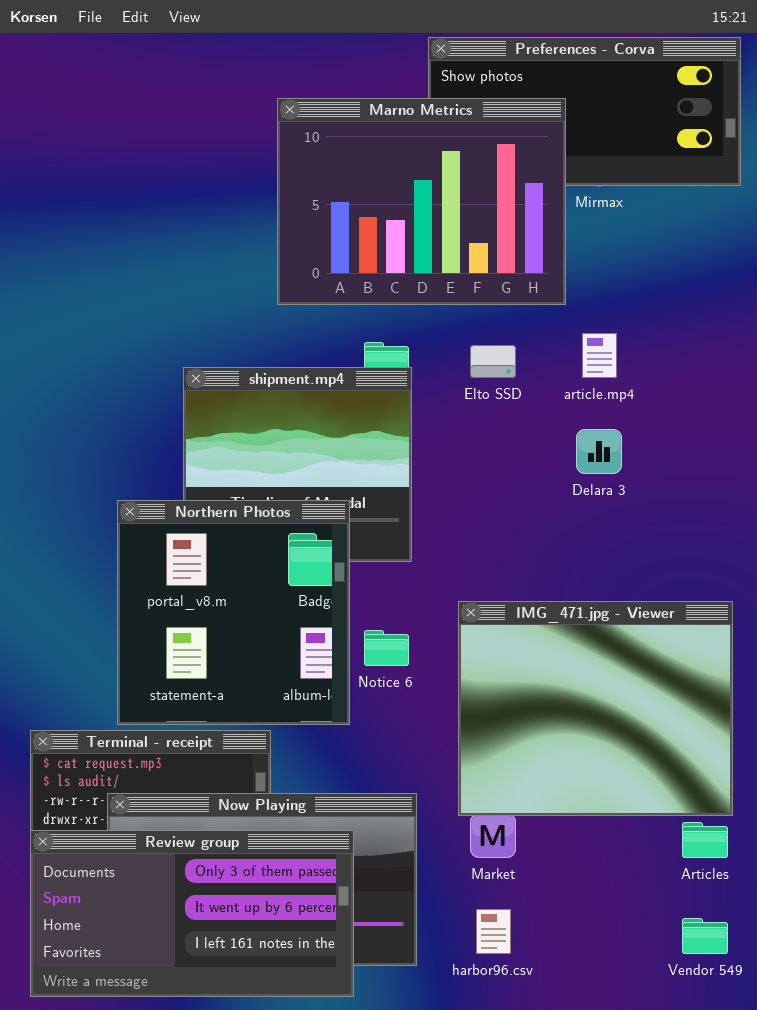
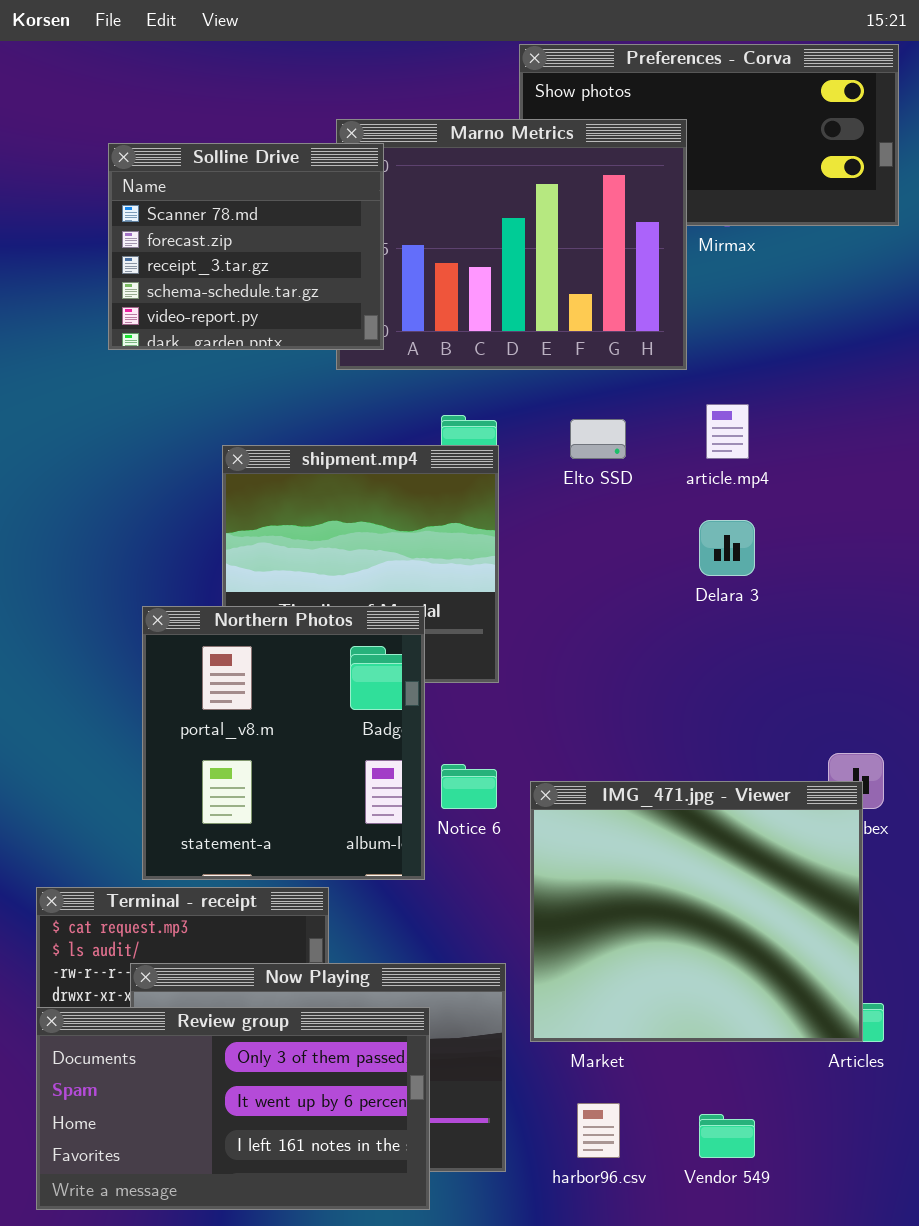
Solline Drive: none -> [108,143,384,350], opened
IMG_471.jpg - Viewer: [458,601,733,816] -> [530,781,863,1042], moved
Vendor 549: [682,918,728,954] -> [699,1114,755,1158], moved

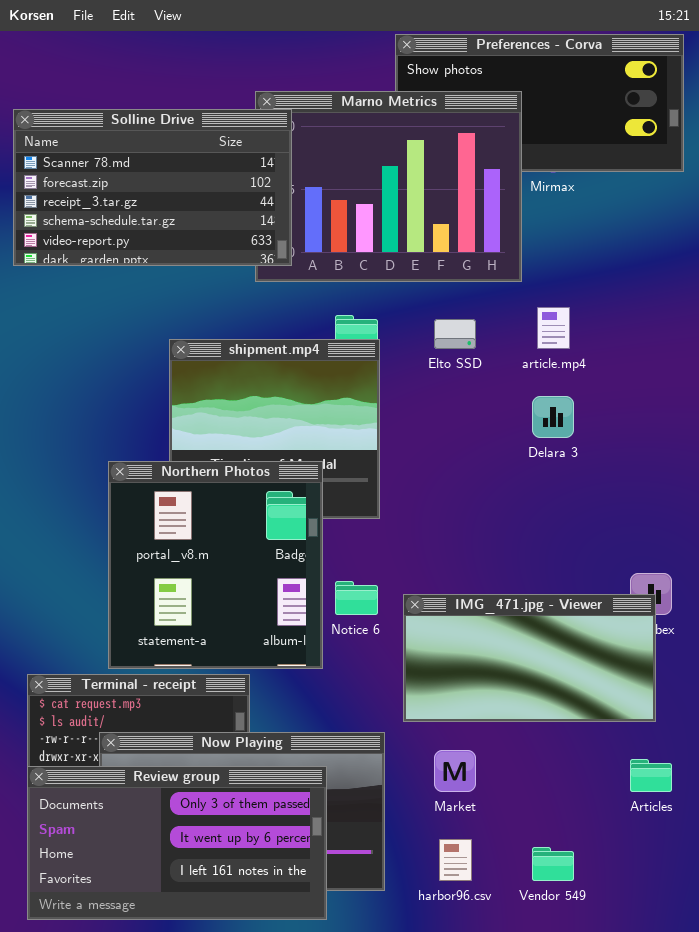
Solline Drive: [108,143,384,350] -> [13,109,292,266], resized
IMG_471.jpg - Viewer: [530,781,863,1042] -> [403,594,656,722], resized

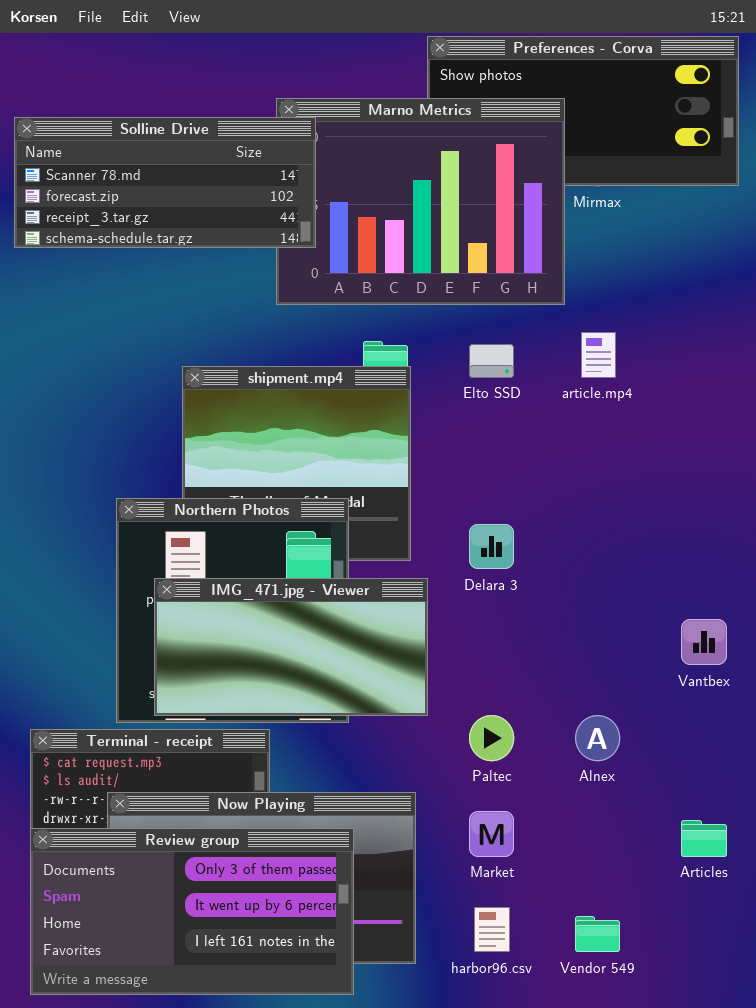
Solline Drive: [13,109,292,266] -> [14,117,316,248], resized
Delara 3: [532,396,574,438] -> [469,524,514,569], moved
IMG_471.jpg - Viewer: [403,594,656,722] -> [154,578,428,716], moved

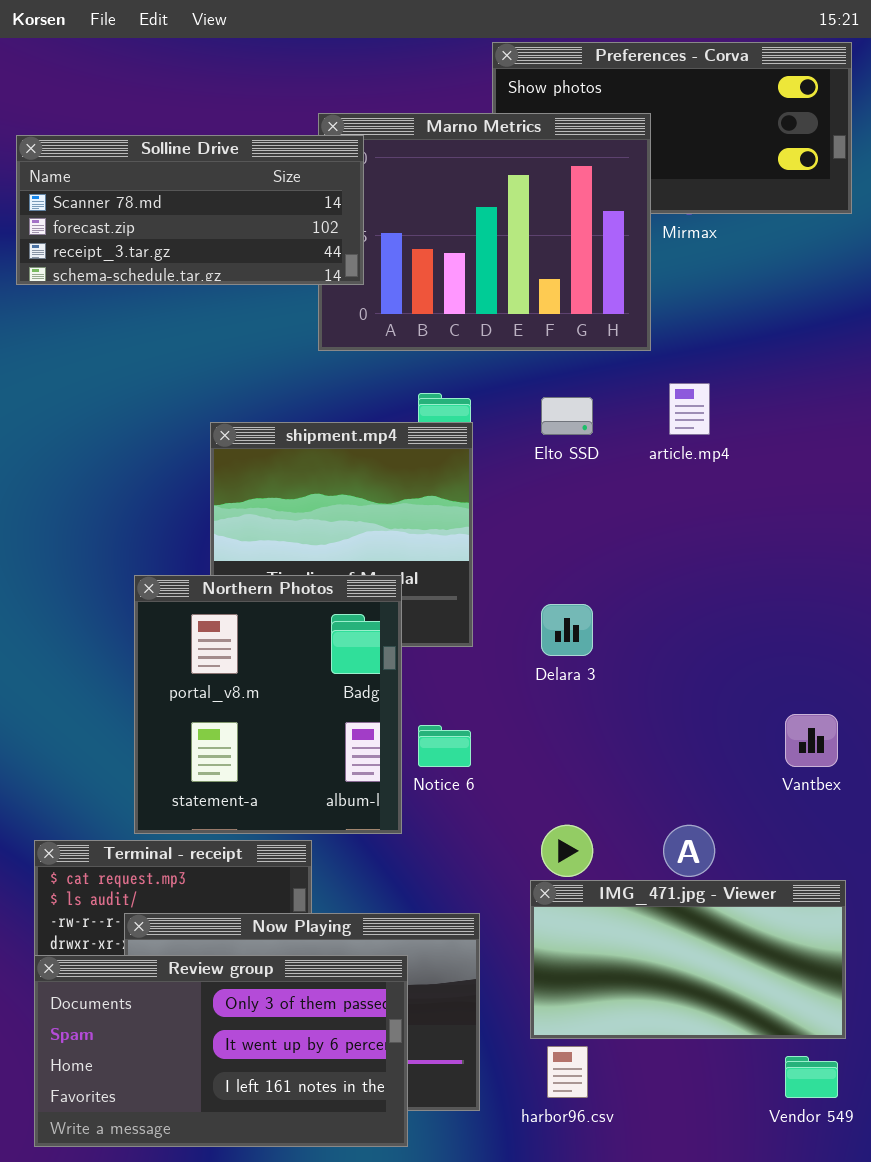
IMG_471.jpg - Viewer: [154,578,428,716] -> [530,880,846,1039], moved
Vendor 549: [575,916,620,952] -> [785,1056,838,1098], moved

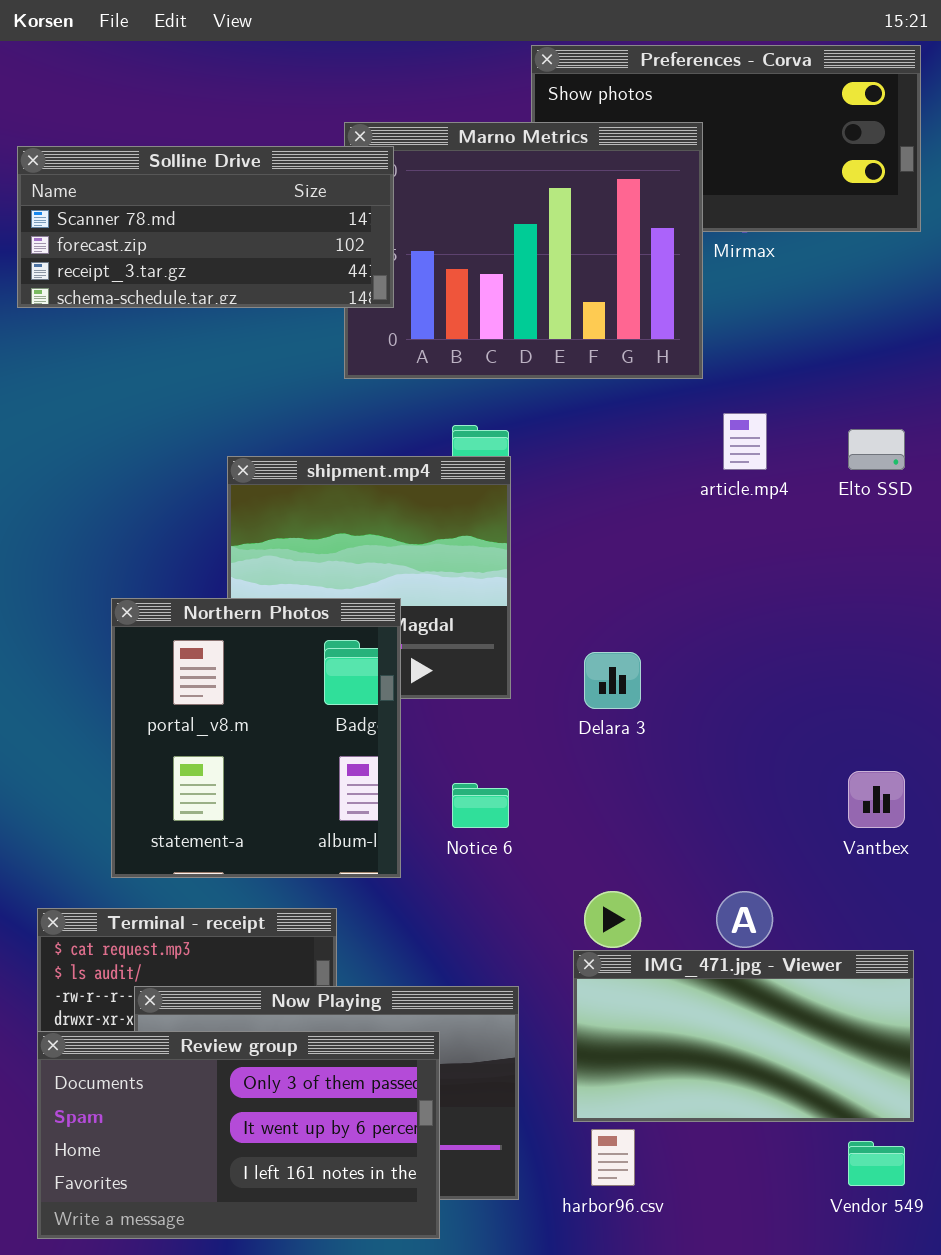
Elto SSD: [541,397,593,435] -> [848,429,905,470], moved
Northern Photos: [134,575,402,834] -> [111,598,401,878], moved

